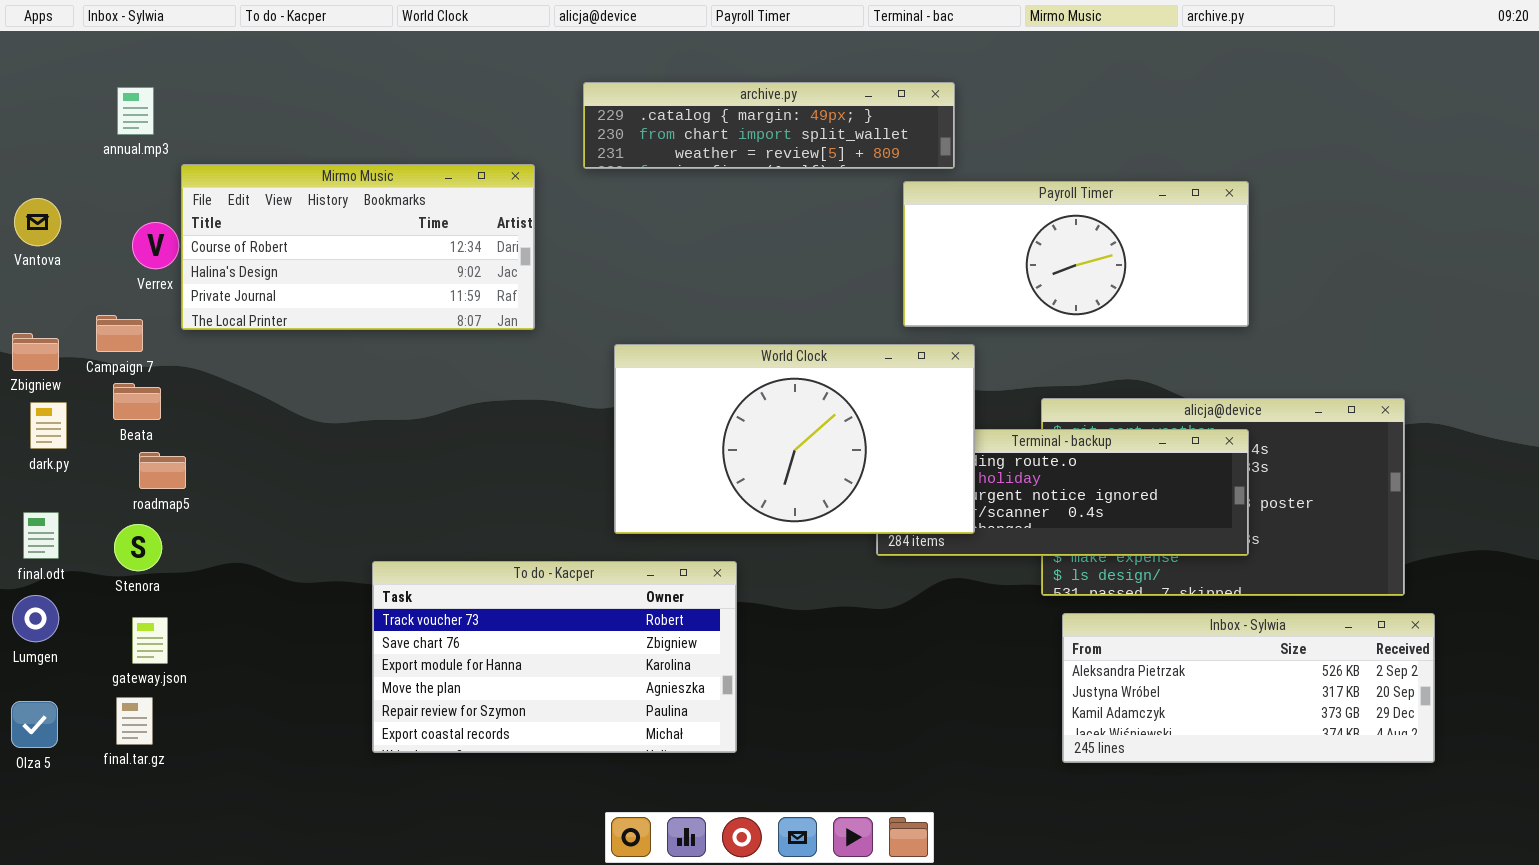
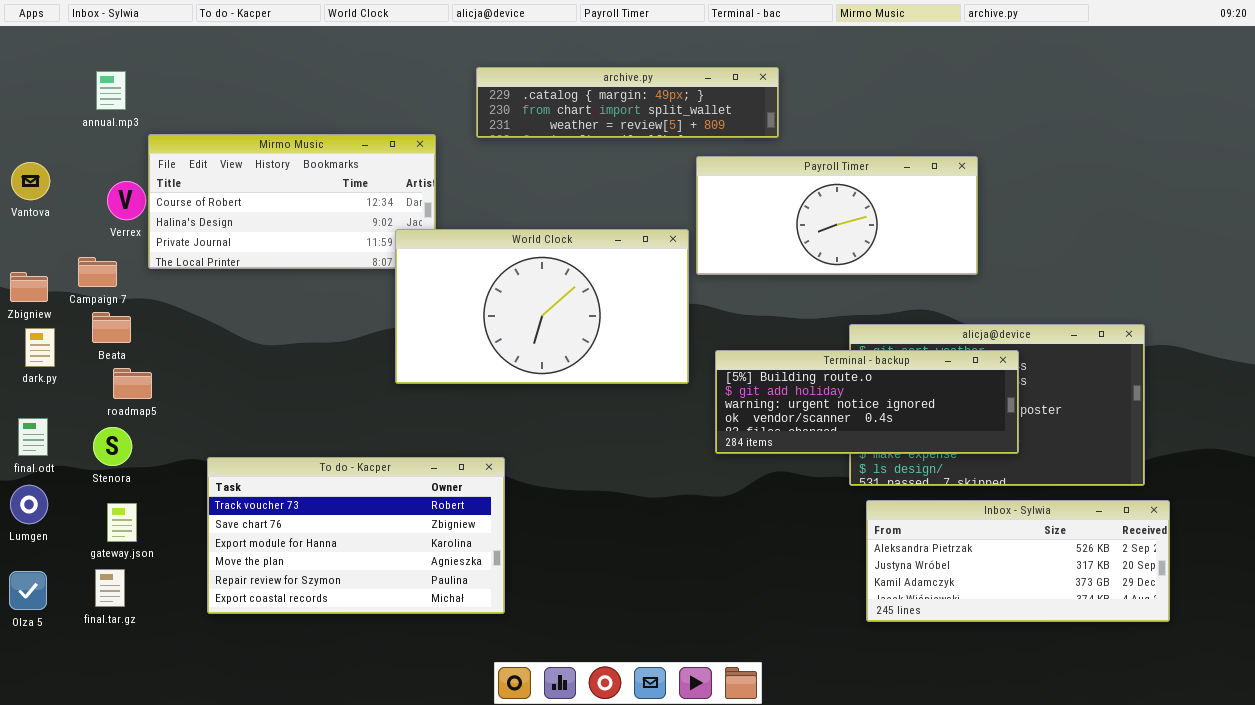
Payroll Timer: [903,181,1249,327] -> [696,156,978,275], moved
World Clock: [614,344,975,534] -> [395,229,689,384], moved
To do - Kacper: [372,561,737,753] -> [207,457,505,614], moved

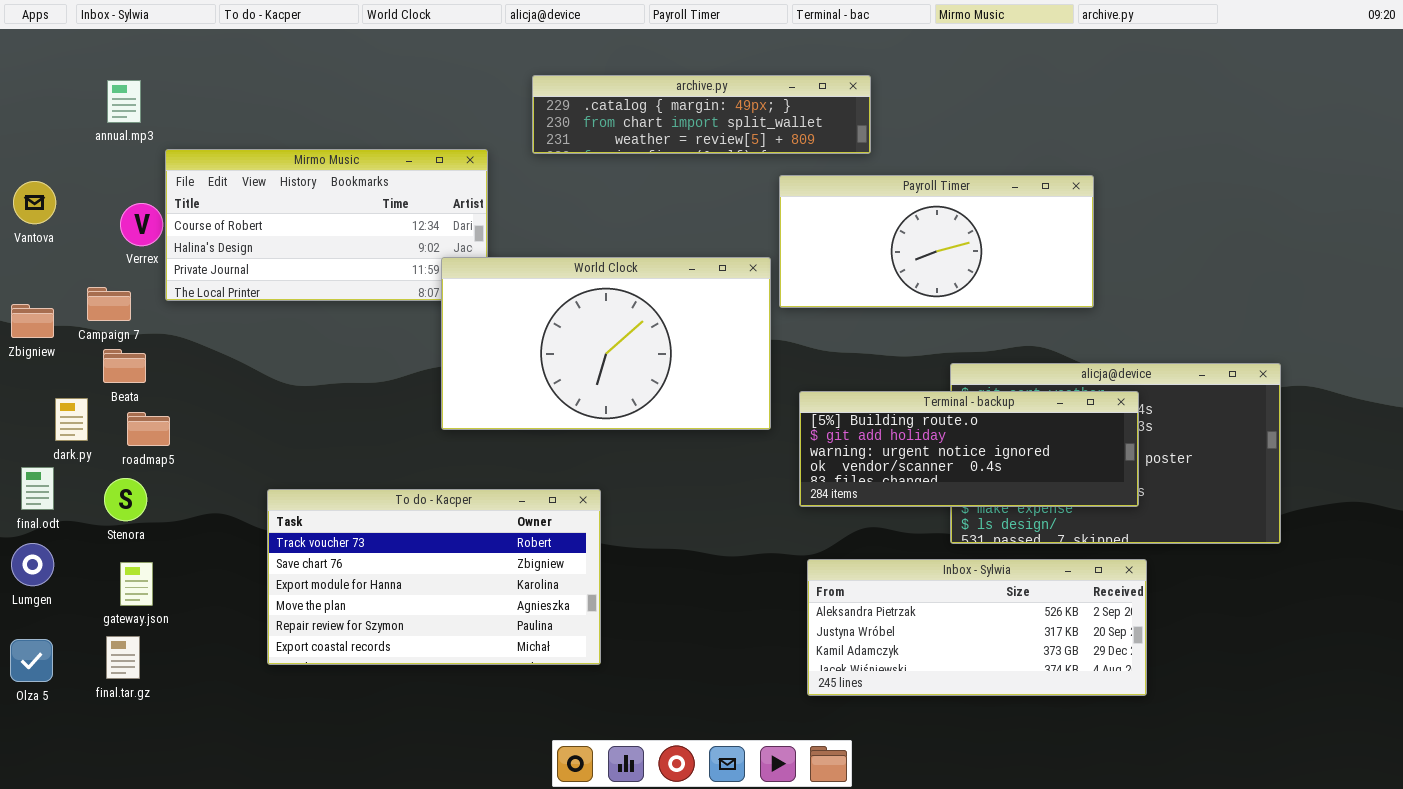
dark.py: [25,328,55,367] -> [55,398,88,441], moved
To do - Kacper: [207,457,505,614] -> [267,489,601,665], moved
Inbox - Sylwia: [866,500,1170,622] -> [807,559,1147,696], moved

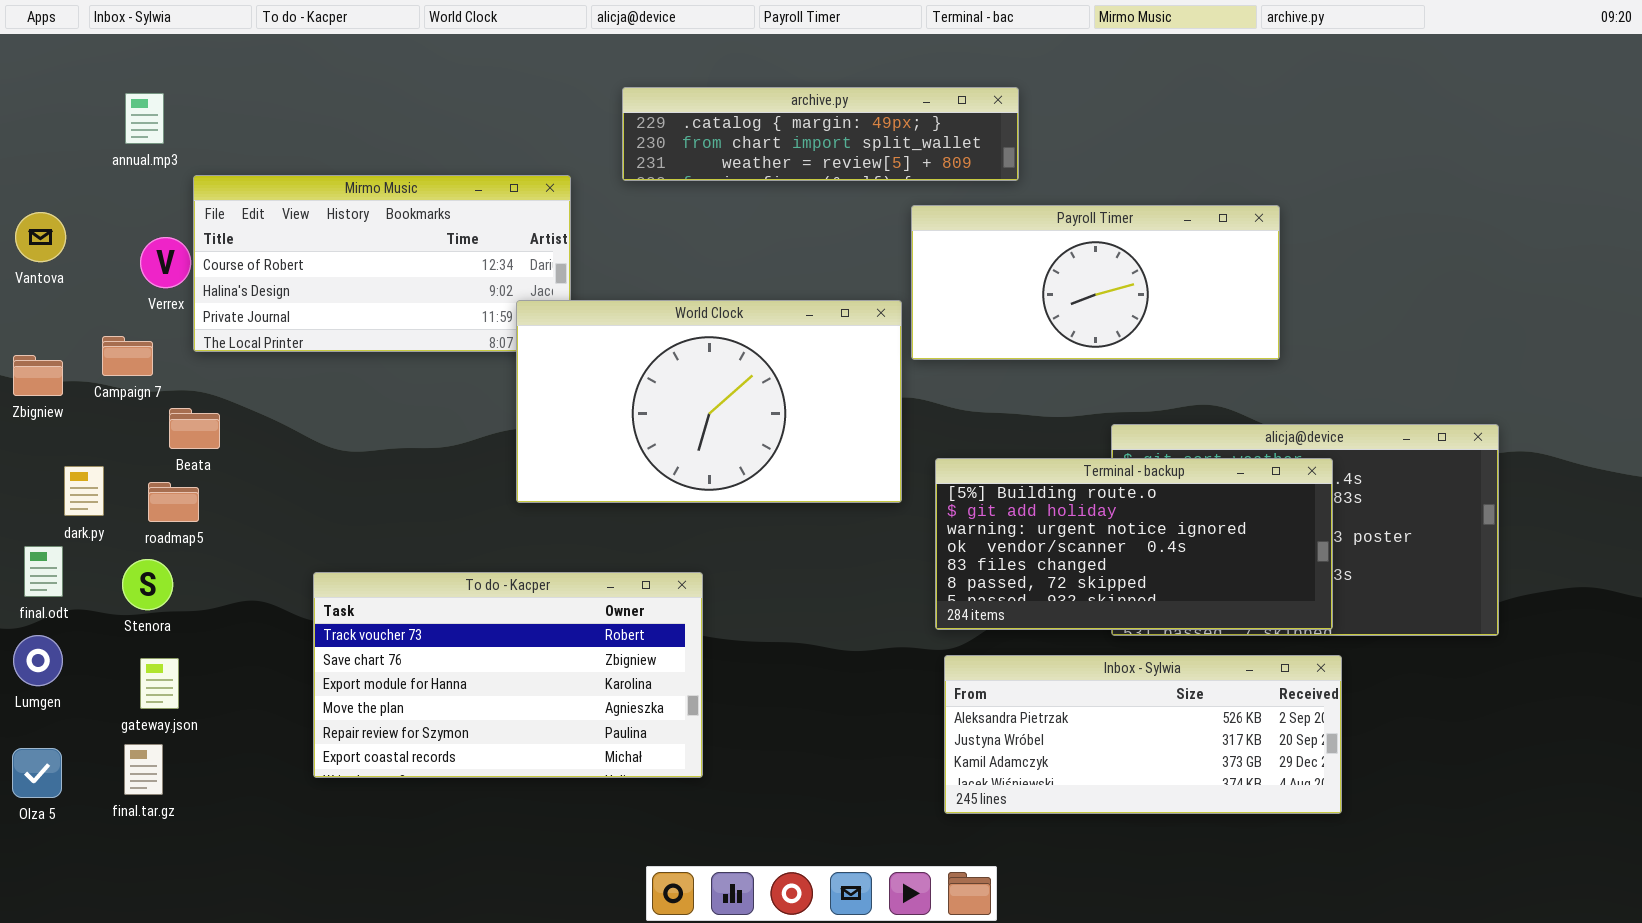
Beata: [103,349,146,383] -> [169,408,220,449], moved
Terminal - backup: [799,391,1139,507] -> [935,458,1333,630], resized

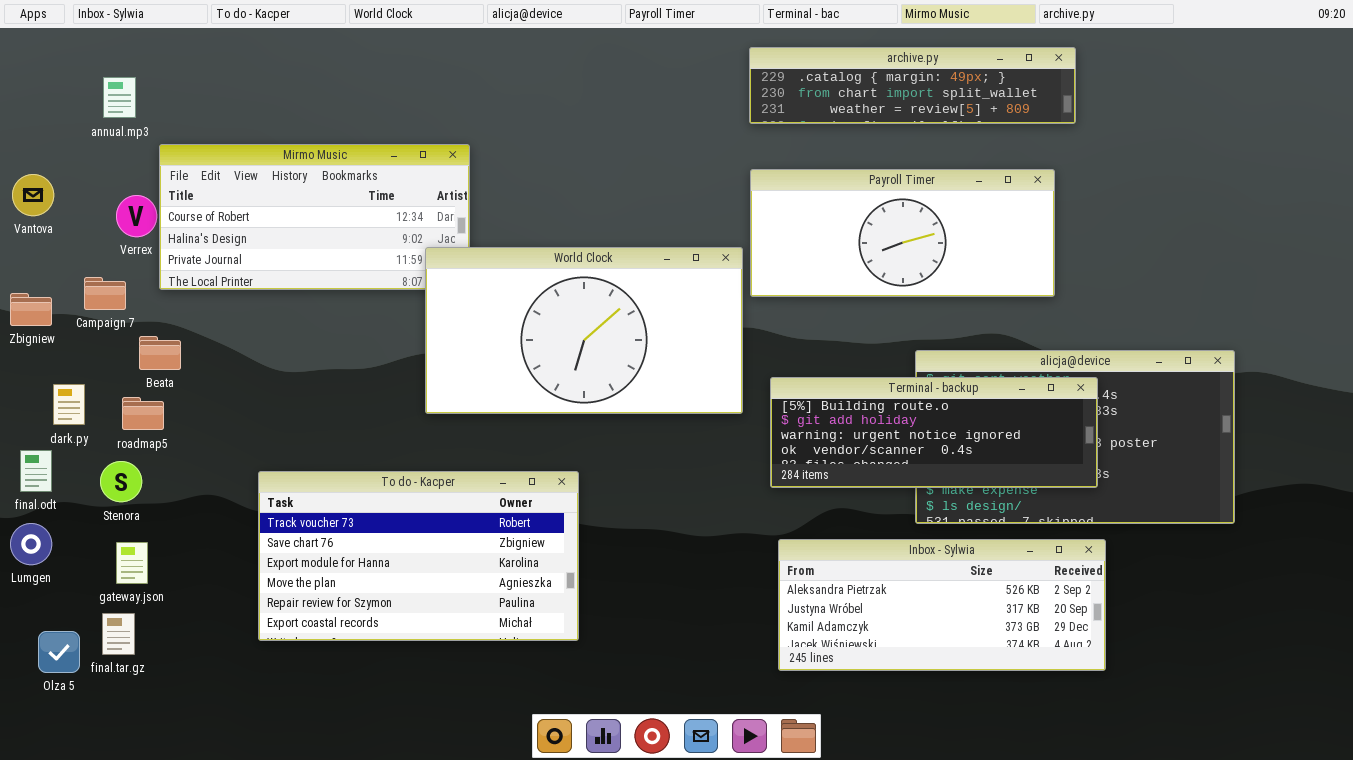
archive.py: [622,87,1019,181] -> [749,47,1076,124], moved
Terminal - backup: [935,458,1333,630] -> [770,377,1098,488], resized
Olza 5: [12,748,62,798] -> [38,631,80,673], moved

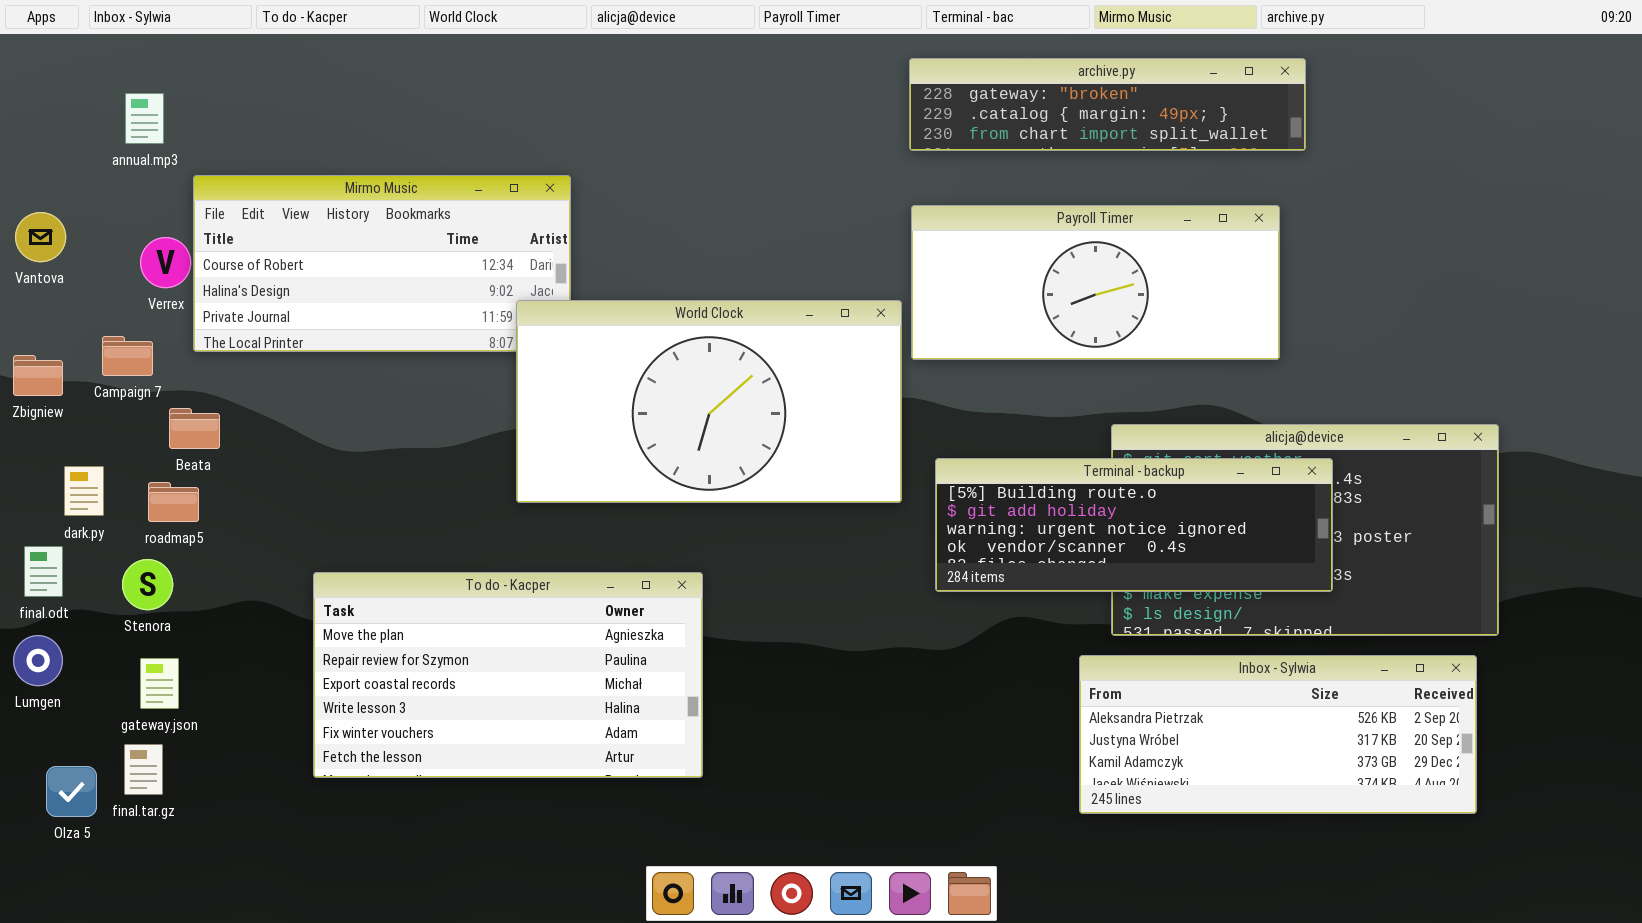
archive.py: [749,47,1076,124] -> [909,58,1306,151], scrolled up 1 row
To do - Kacper: [258,471,579,641] -> [313,572,703,778], scrolled down 3 rows
Inbox - Sylwia: [778,539,1106,671] -> [1079,655,1477,814], moved

